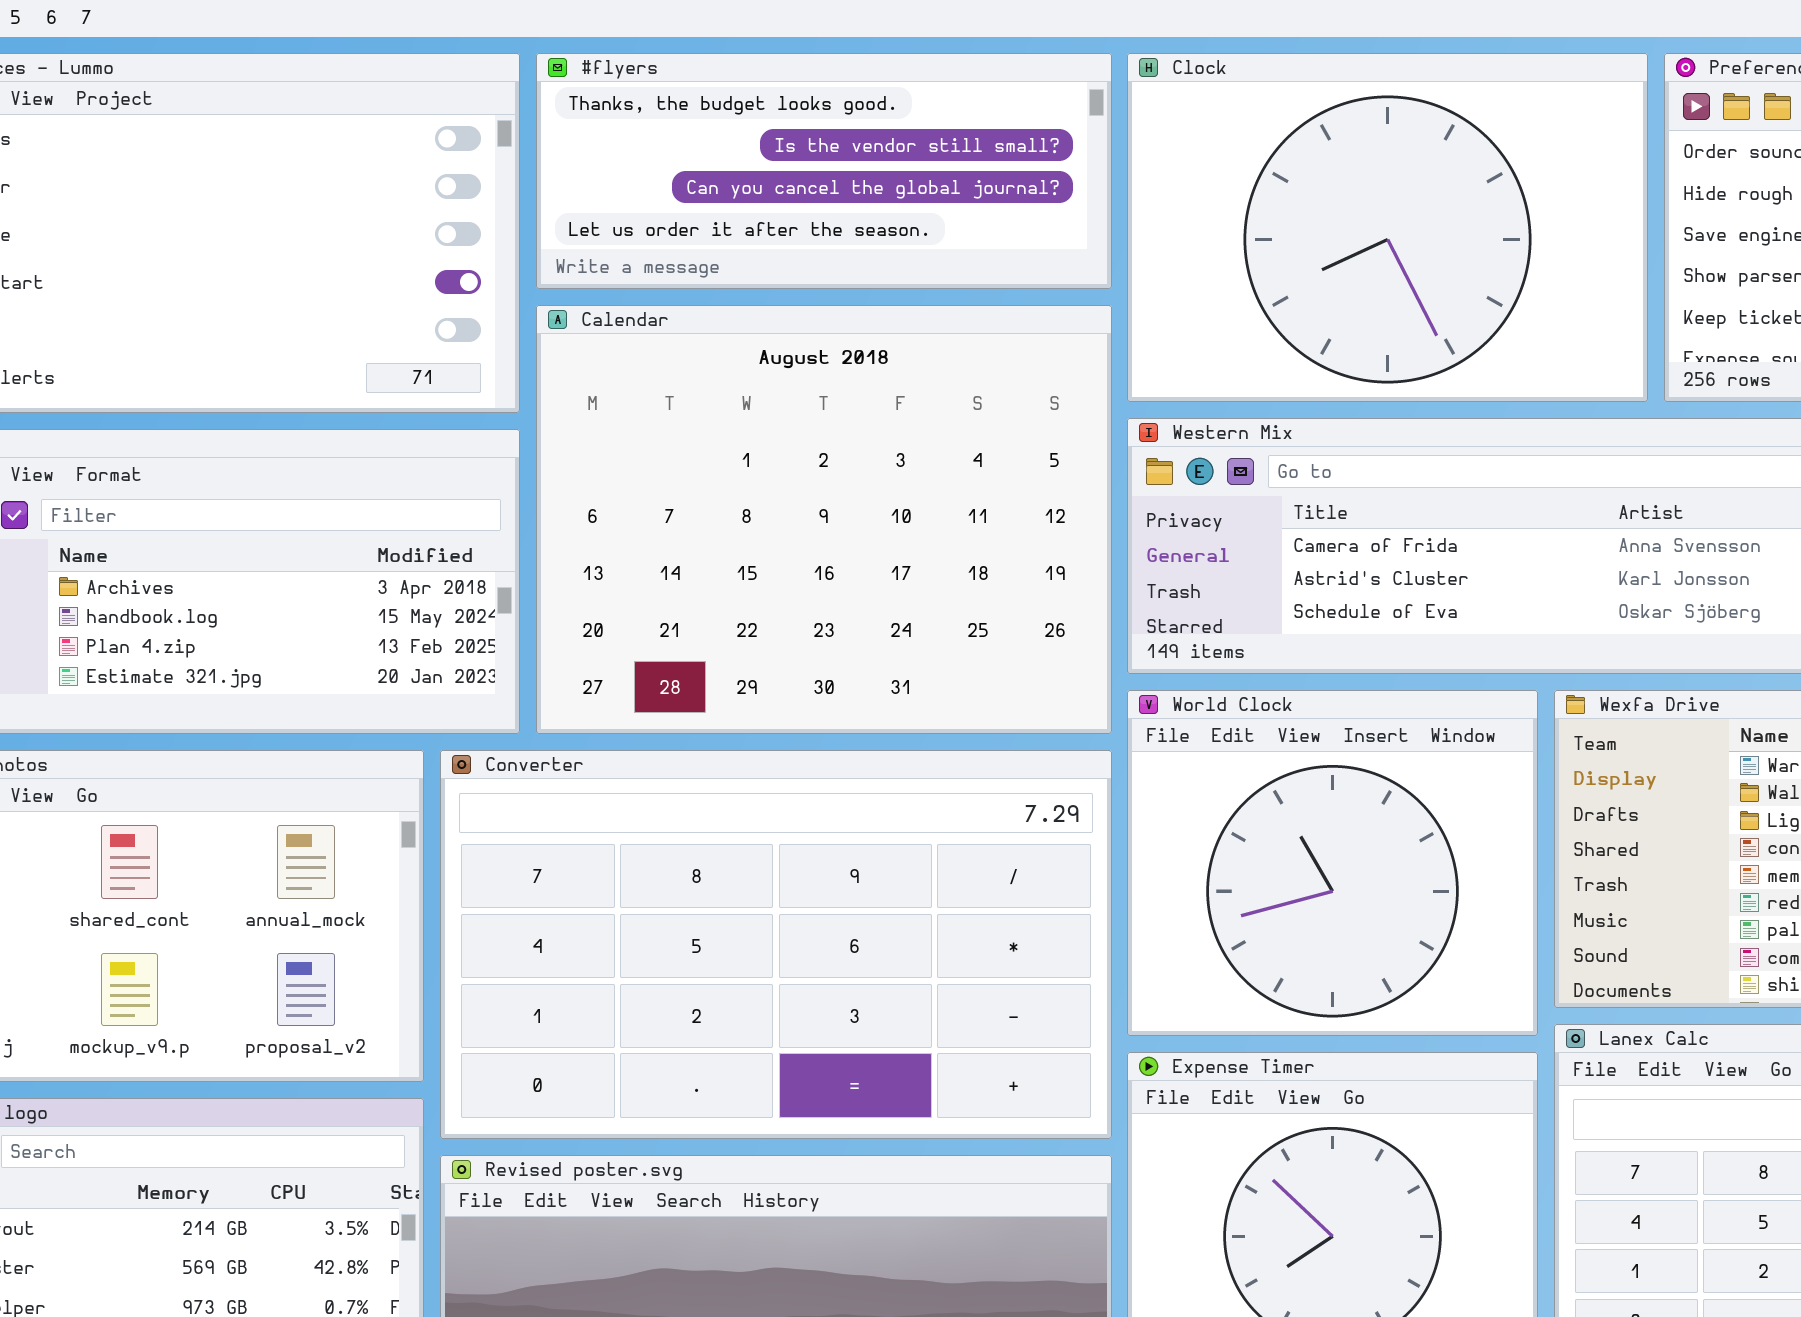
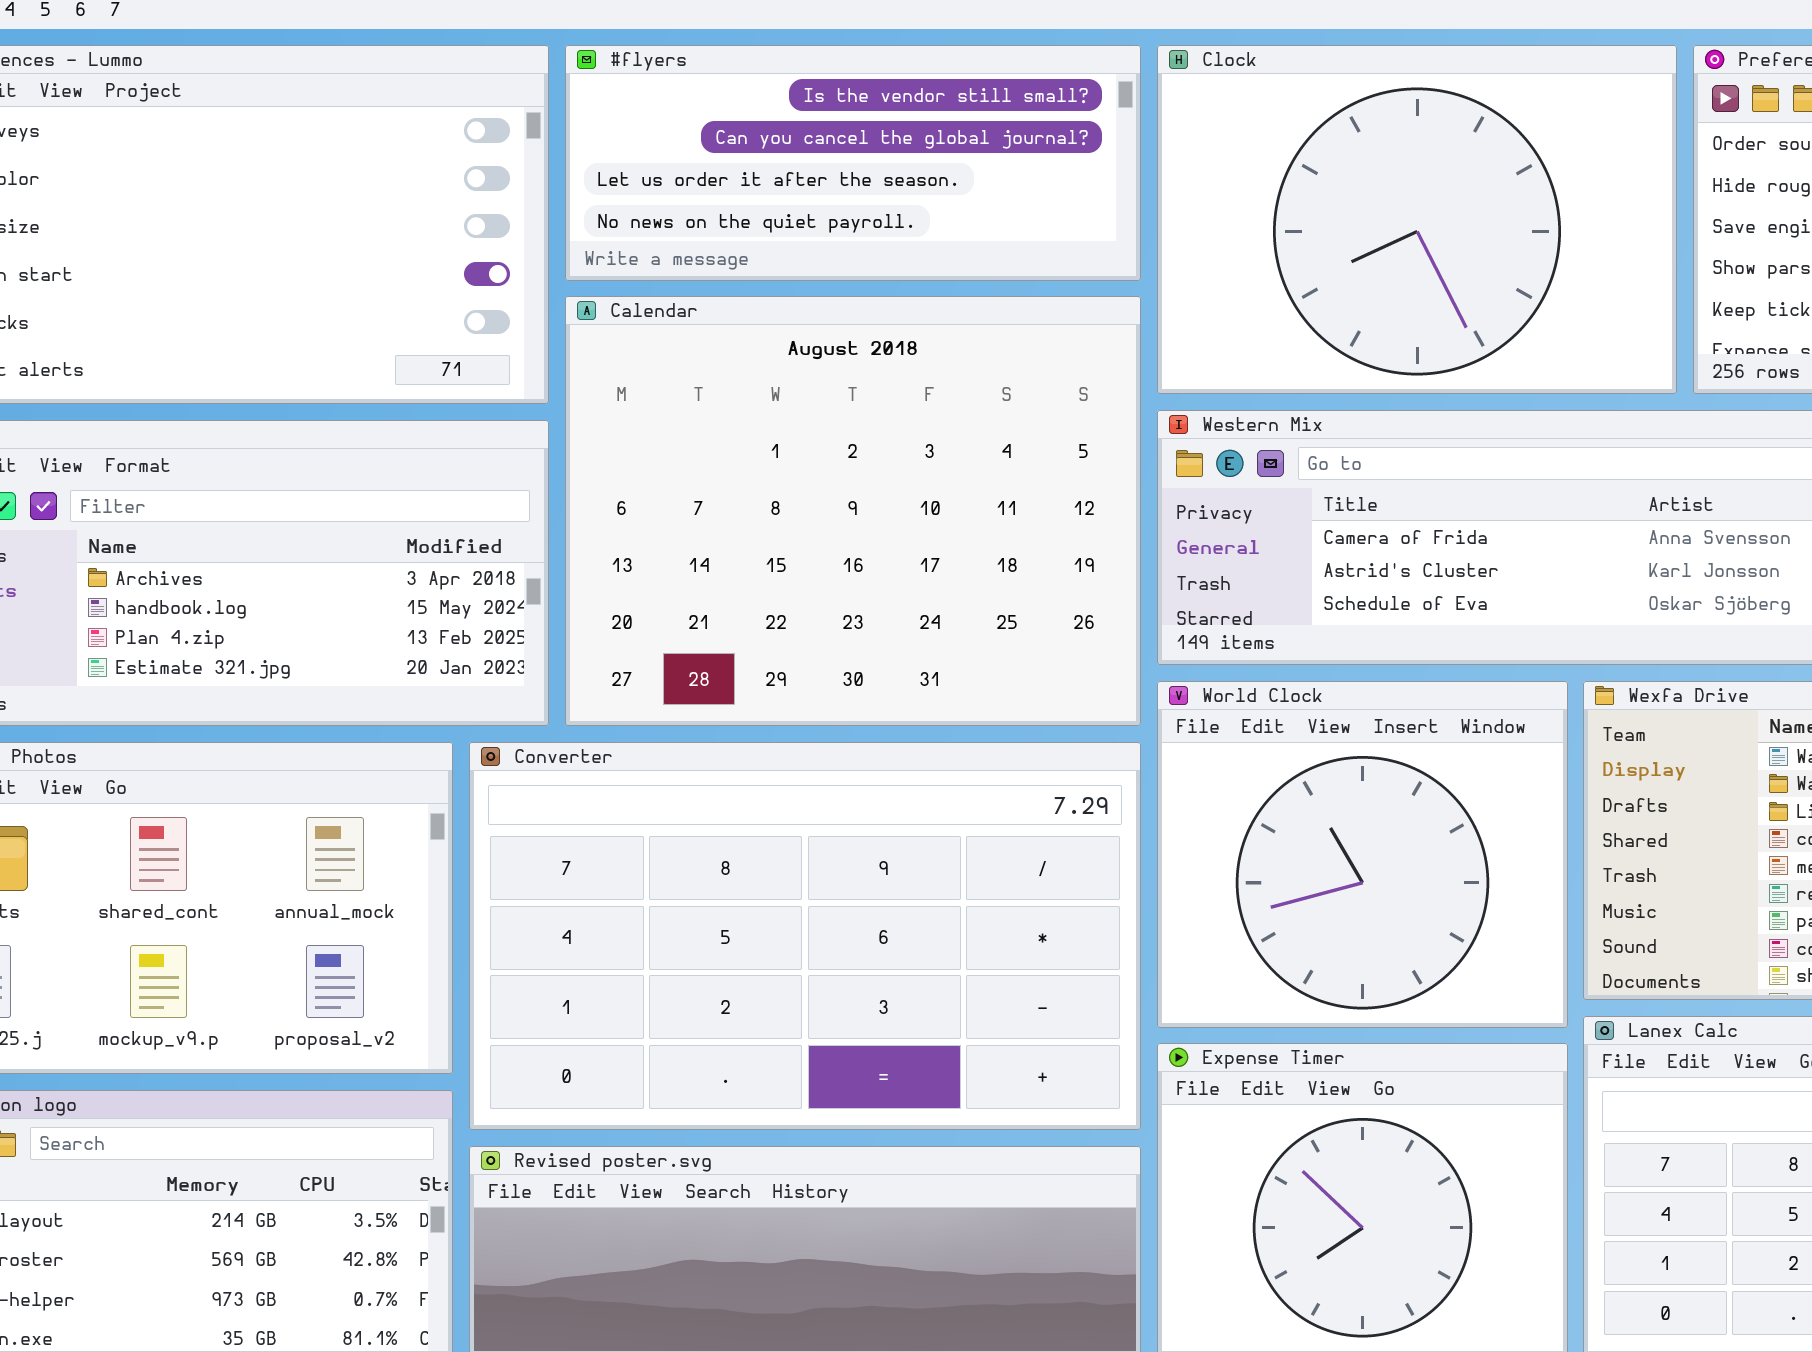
#flyers: [536,53,1112,289] -> [565,45,1141,281], scrolled down 1 row

